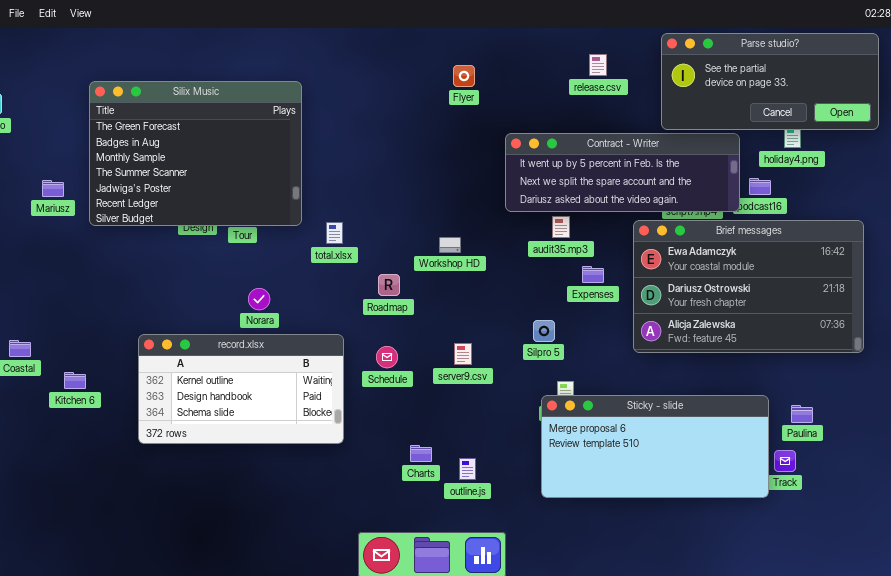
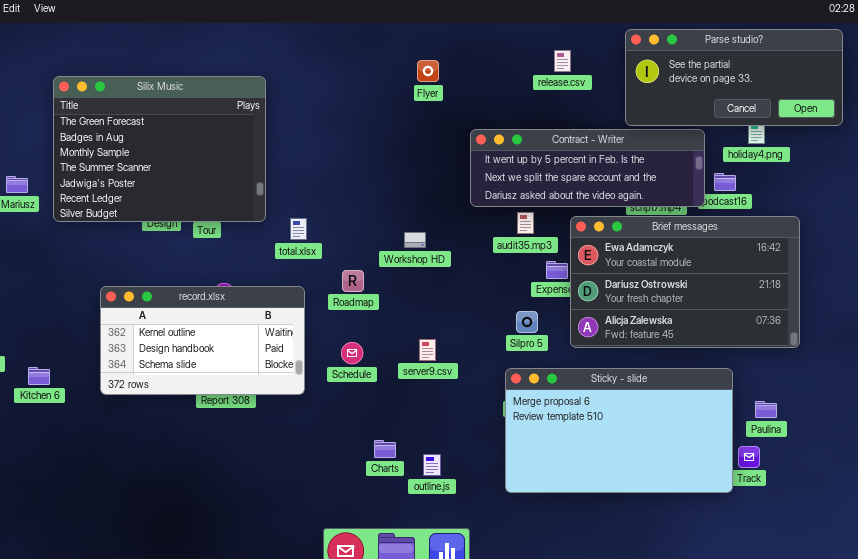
Brief messages: [633,220,864,353] -> [570,216,800,348], moved
Silpro 5: [533,320,555,342] -> [516,311,538,333], moved
record.xlsx: [138,334,344,444] -> [100,286,305,395], moved
Sticky - slide: [541,395,769,498] -> [505,368,733,493], resized

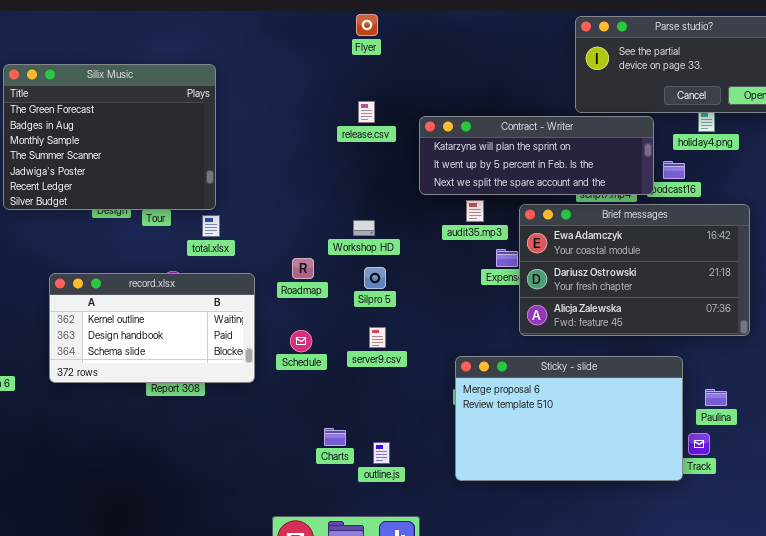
release.csv: [554,50,571,72] -> [358,101,375,123], moved
Flyer: [417,60,439,82] -> [356,14,378,36], moved
Contract - Writer: [470,129,705,207] -> [419,116,654,195], scrolled up 1 row
total.xlsx: [290,218,307,240] -> [202,215,220,237], moved
Silpro 5: [516,311,538,333] -> [364,267,386,289], moved

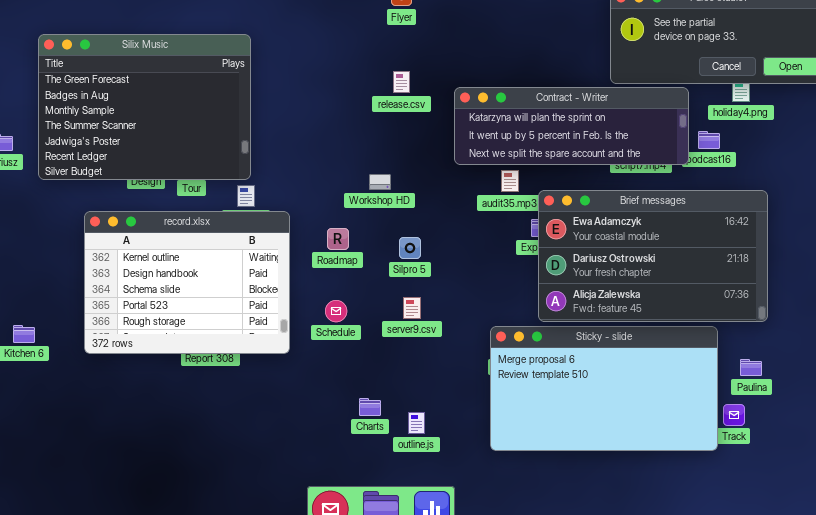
Brief messages: [519,204,750,336] -> [538,190,768,322], moved
Workshop HD: [353,220,375,236] -> [369,174,391,190], moved
record.xlsx: [49,273,255,383] -> [84,211,290,354], resized

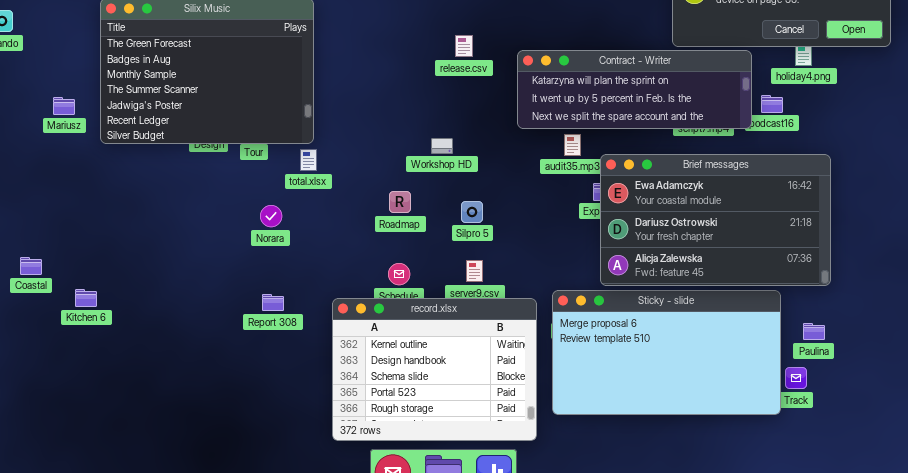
record.xlsx: [84,211,290,354] -> [332,298,537,441], moved

